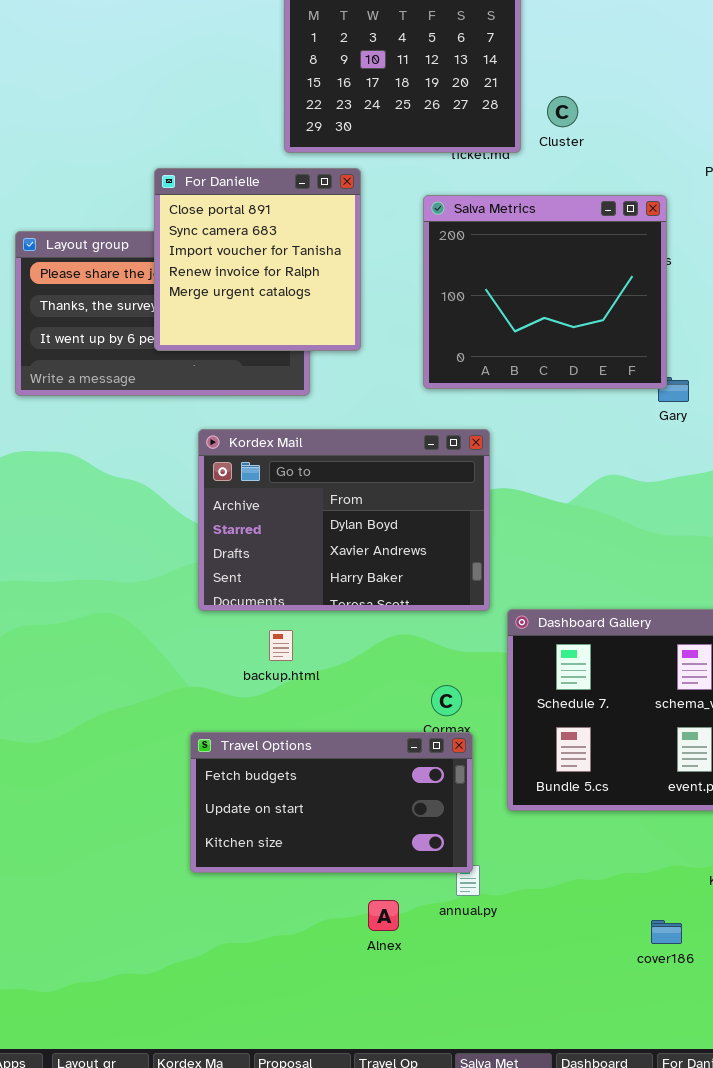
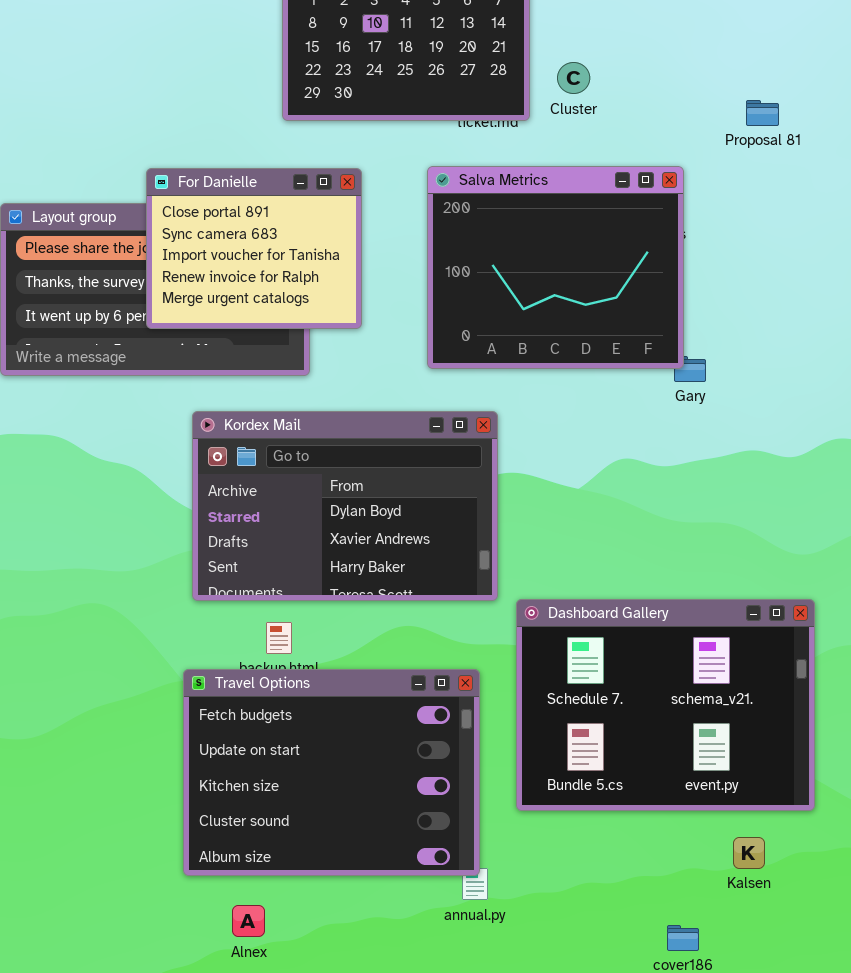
For Danielle: [154,168,361,351] -> [146,168,362,329], resized
Travel Options: [190,732,473,873] -> [183,669,480,876], resized
Alnex: [368,900,399,931] -> [232,905,265,937], moved

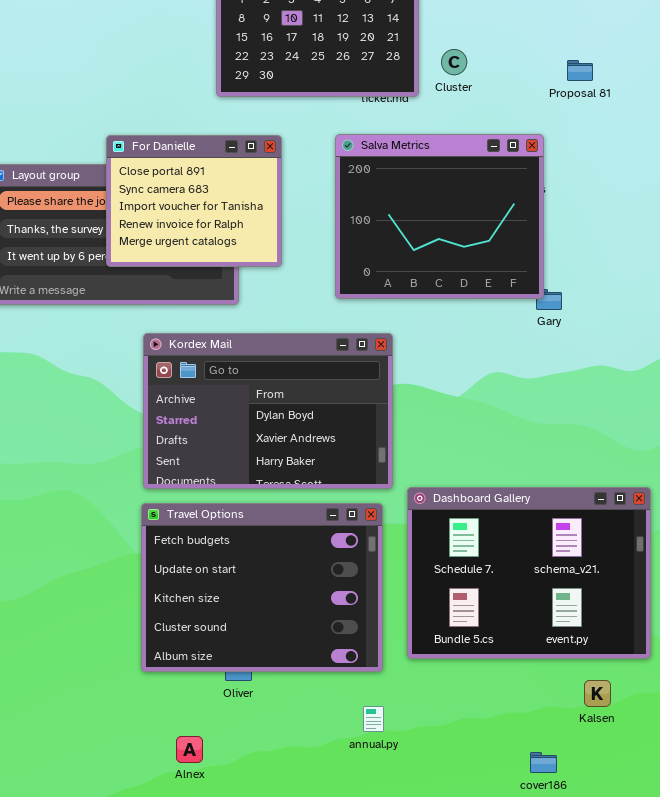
Proposal 81: [746,100,779,126] -> [567,60,593,81], moved
Travel Options: [183,669,480,876] -> [141,503,383,672], moved

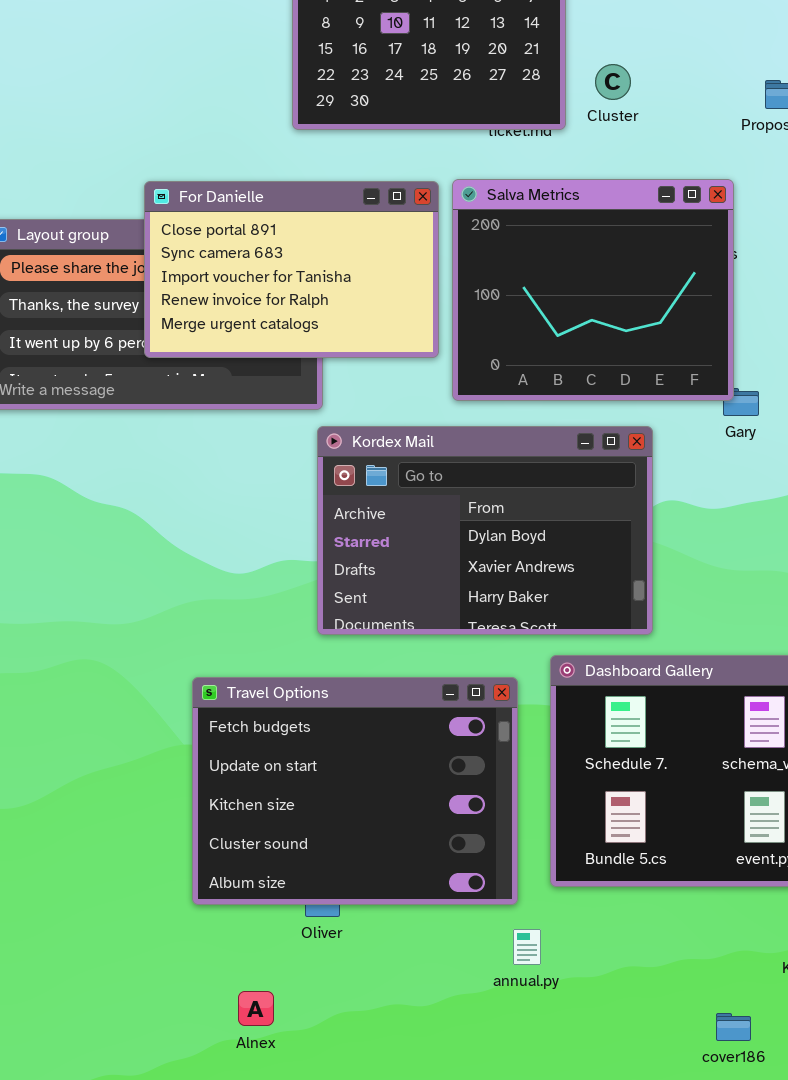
For Danielle: [106,135,282,267] -> [144,181,439,358], resized
Kordex Mail: [143,333,393,489] -> [317,426,653,635], moved
annual.py: [363,706,384,732] -> [513,929,541,965], moved

